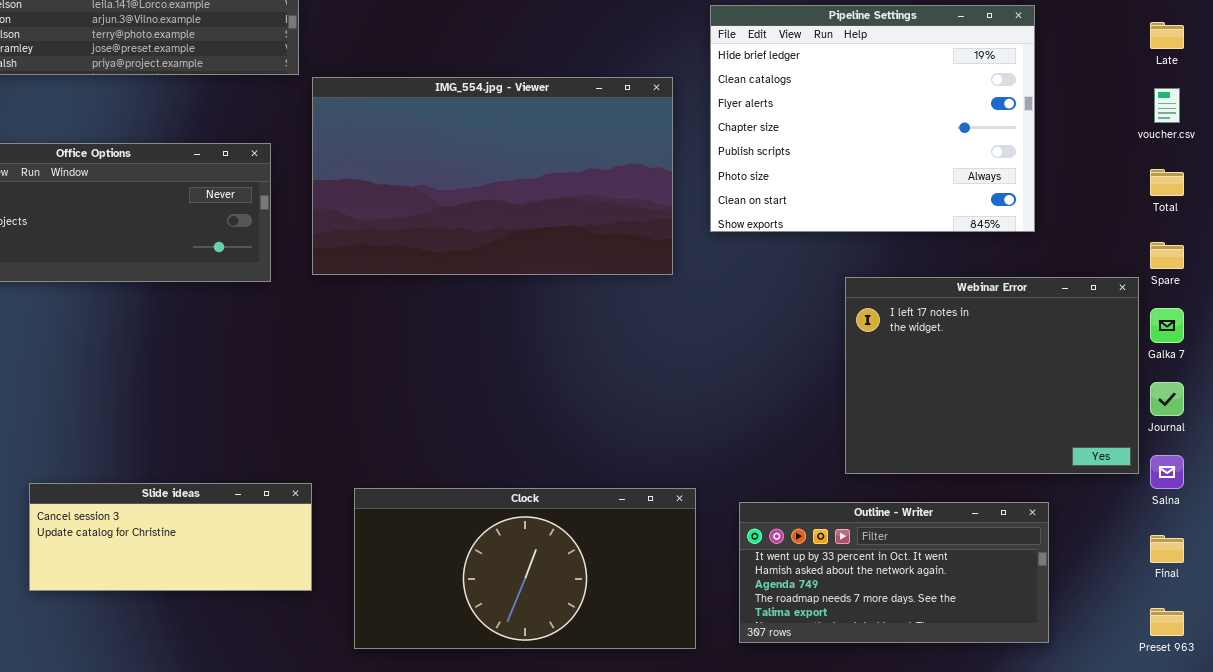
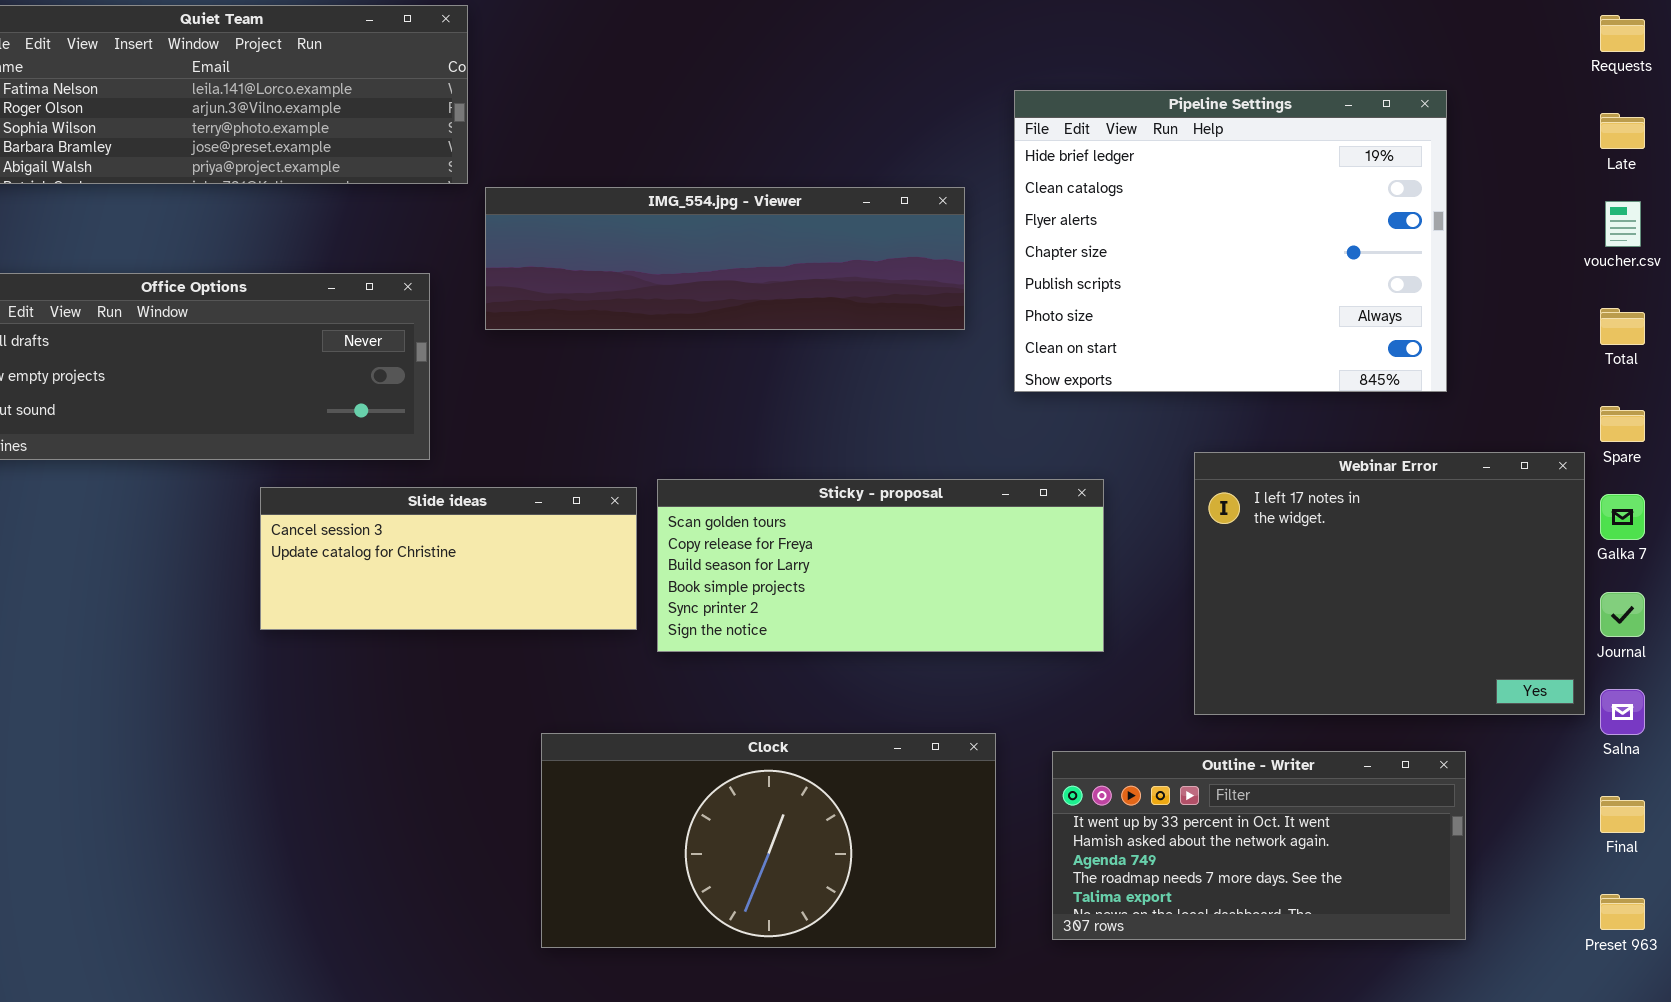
IMG_554.jpg - Viewer: [312,77,673,275] -> [485,187,965,330], resized
Sticky - proposal: none -> [657,479,1104,652], opened
Slide ideas: [29,483,312,591] -> [260,487,637,630], moved

